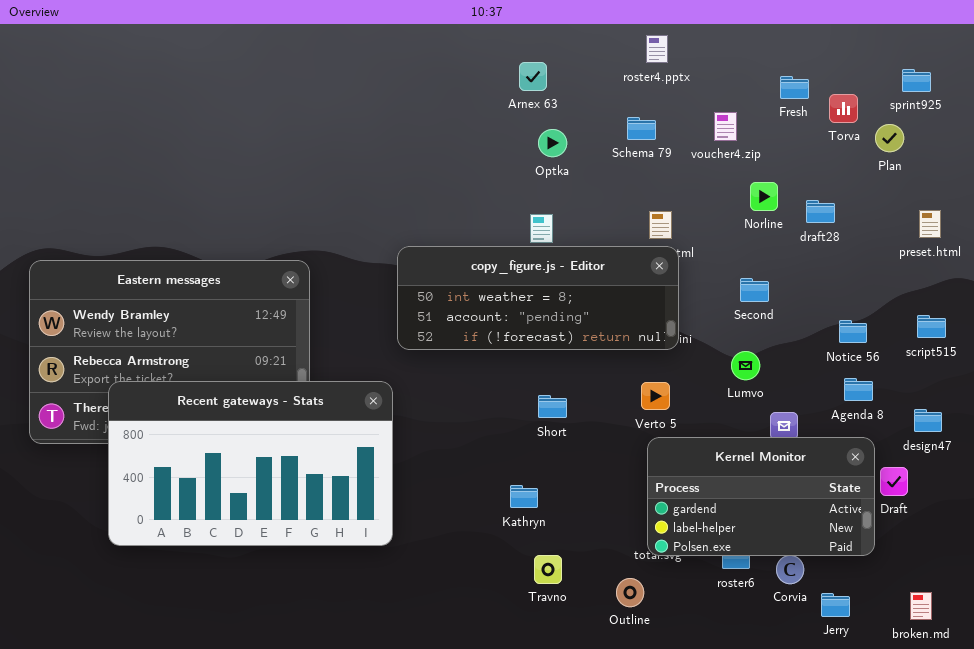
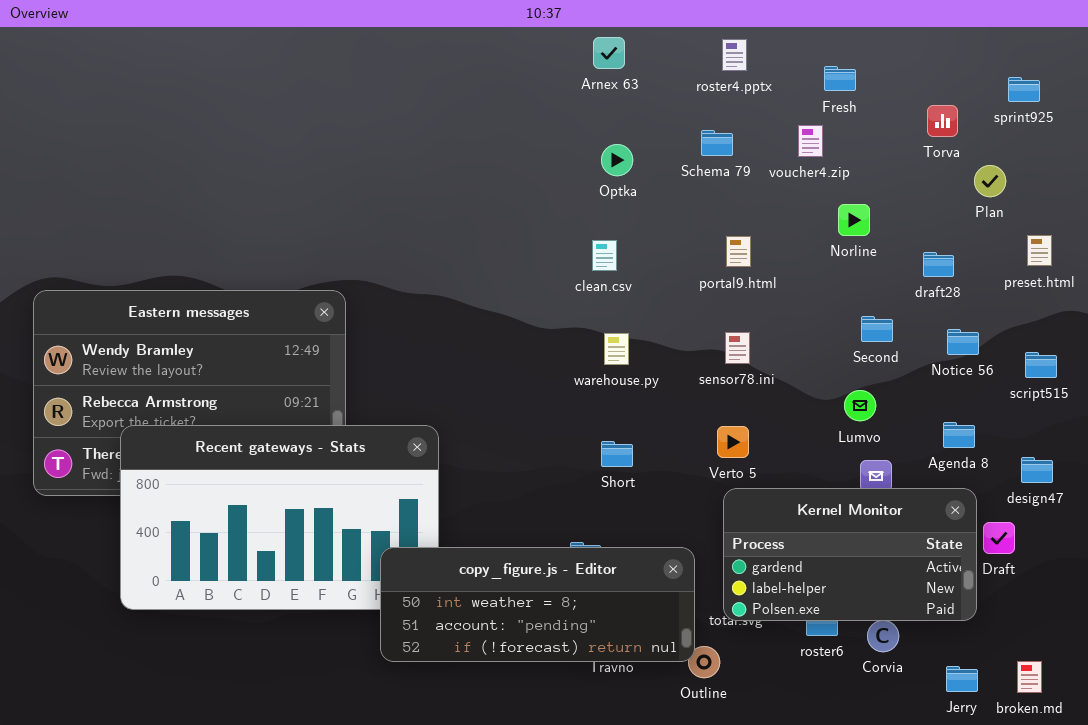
Arnex 63: [519,62,547,91] -> [593,37,625,69], moved
Fresh: [780,76,809,99] -> [824,66,856,91], moved
Plan: [875,124,904,152] -> [974,165,1006,197], moved
draft28: [806,200,835,223] -> [923,252,954,277], moved
copy_figure.js - Editor: [397,246,679,350] -> [380,547,695,662], moved
Second: [740,278,769,302] -> [861,316,893,342], moved
Notice 56: [839,320,867,343] -> [947,329,979,355], moved
Lumvo: [731,351,760,380] -> [844,390,876,421], moved
Jerry: [821,593,850,617] -> [946,666,978,692], moved

